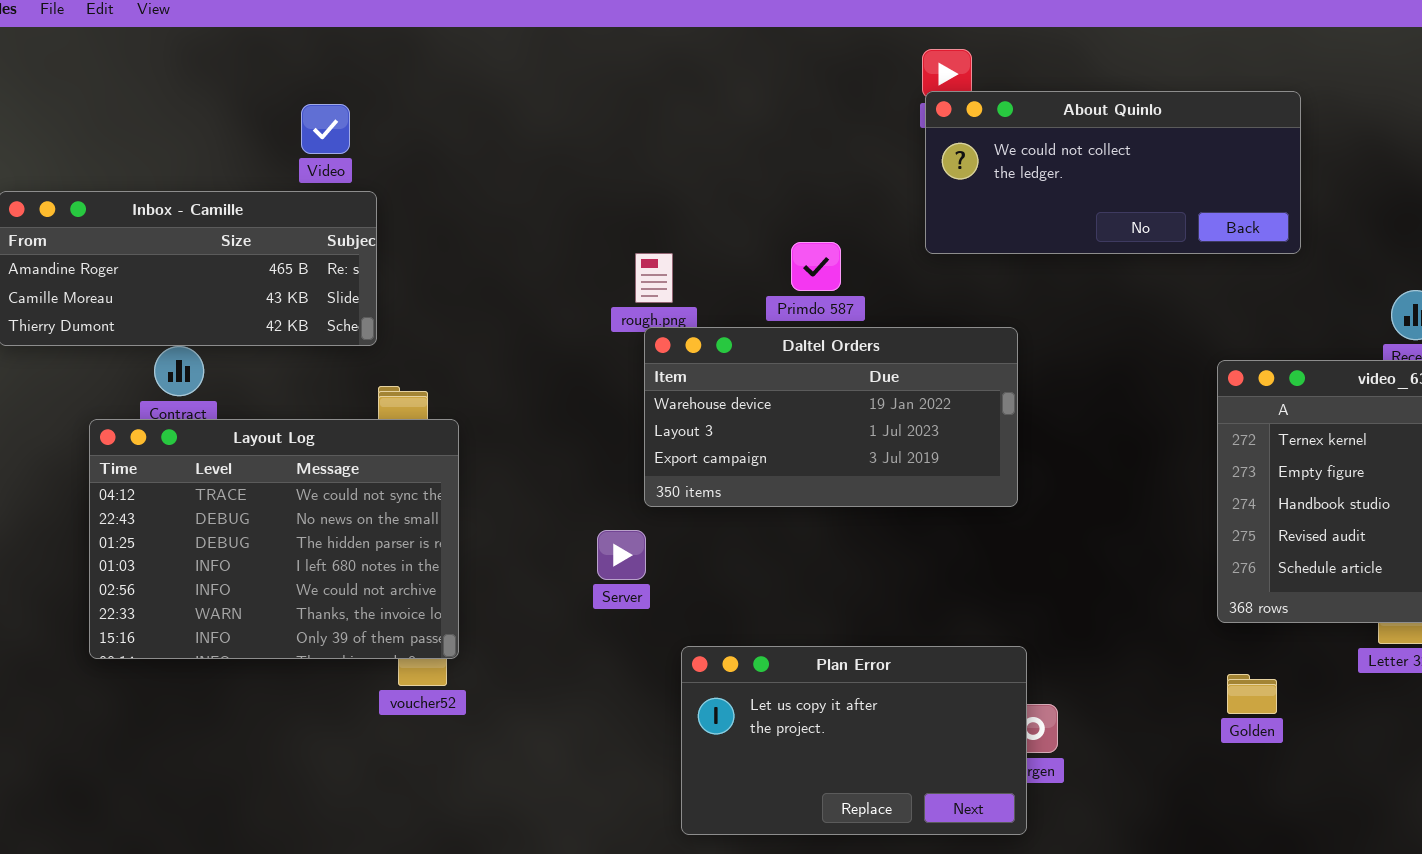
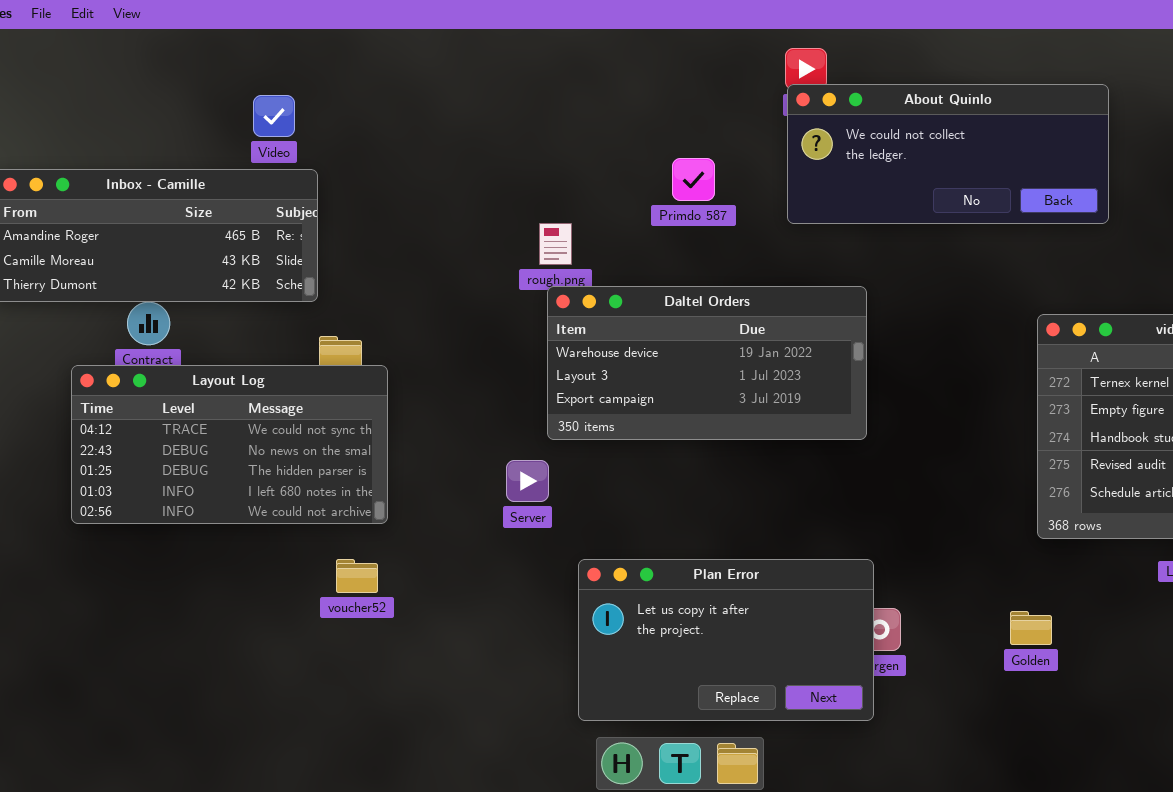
Primdo 587: [791,242,841,291] -> [672,158,715,201], moved
Layout Log: [89,419,459,659] -> [71,365,388,524], resized
Golden: [1227,674,1277,714] -> [1010,611,1052,645], moved

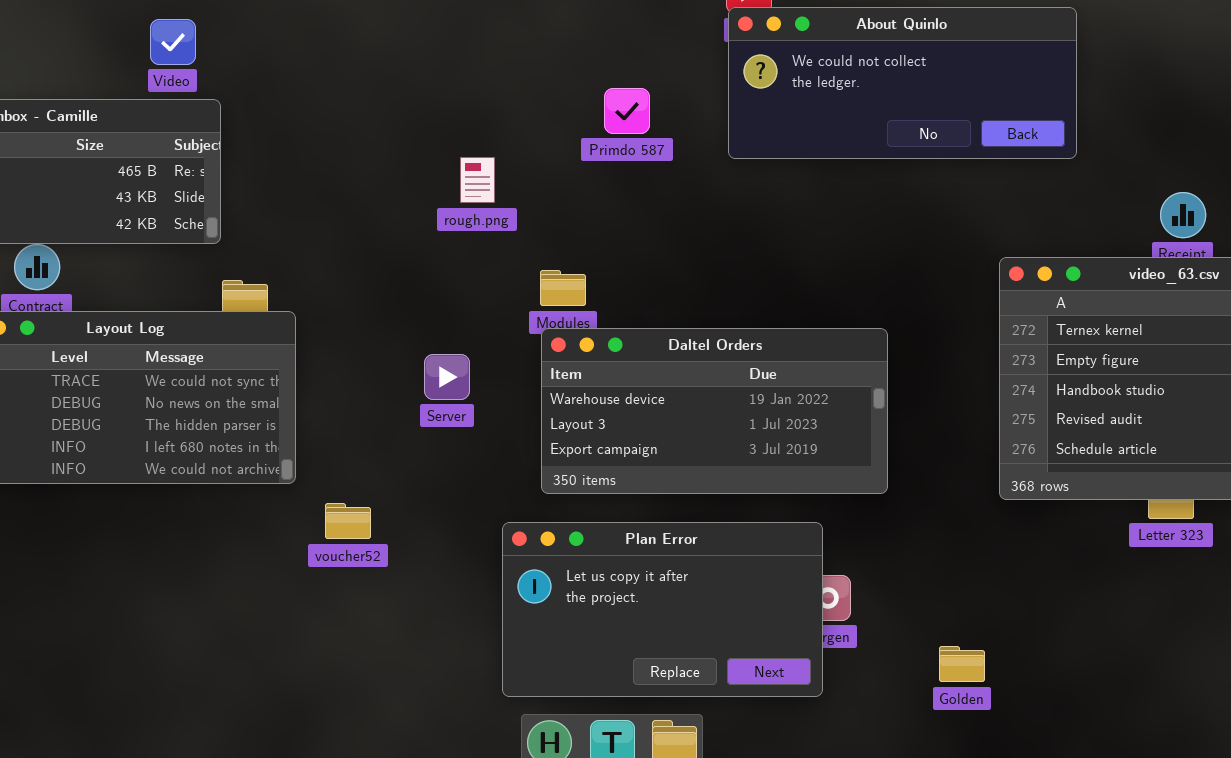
Daltel Orders: [547,286,867,440] -> [541,328,888,494], moved
Server: [506,460,549,502] -> [424,354,470,400], moved
voucher52: [336,559,378,593] -> [325,503,371,539], moved
Golden: [1010,611,1052,645] -> [939,646,985,682], moved

